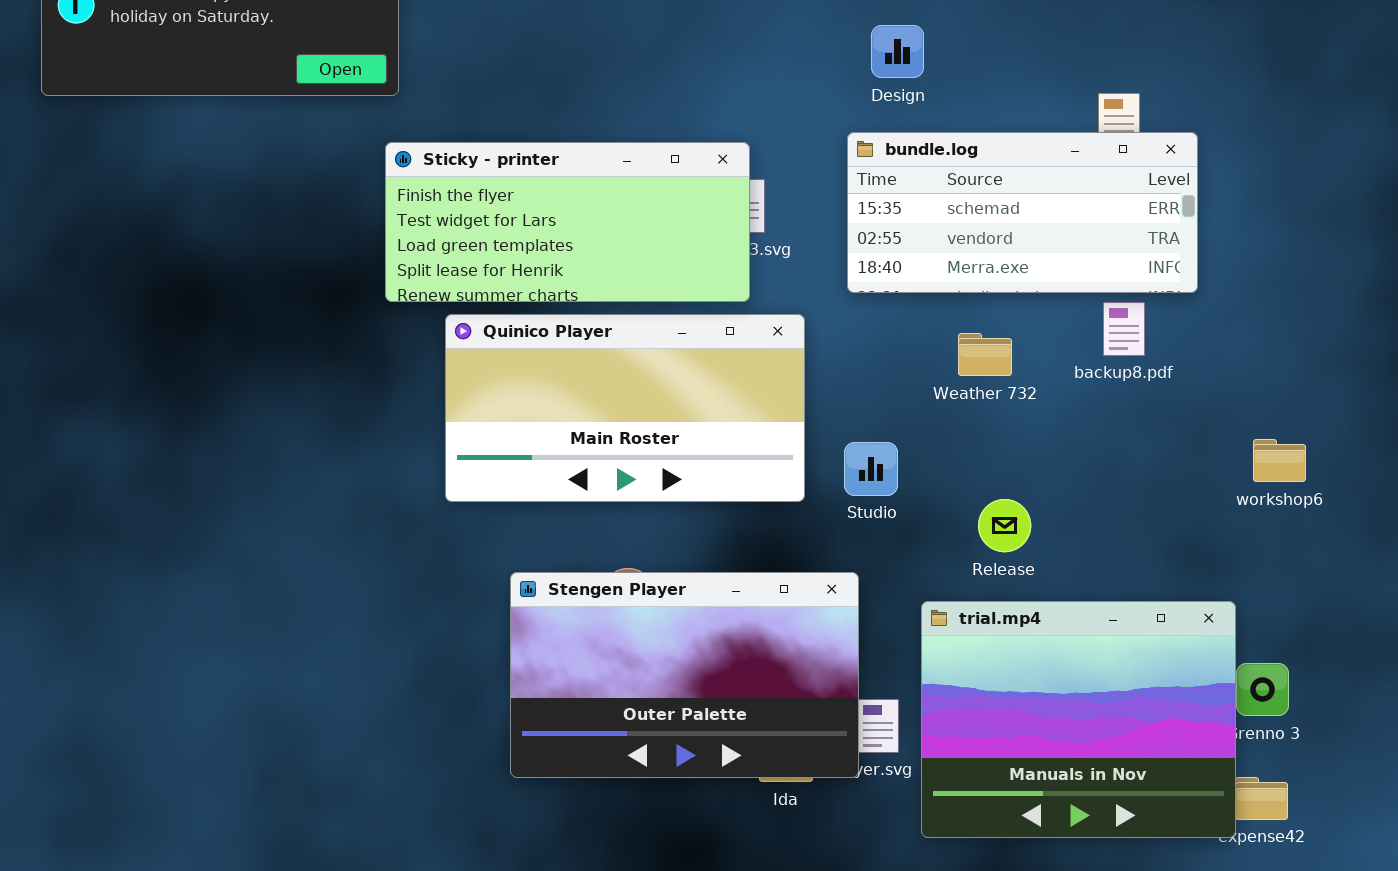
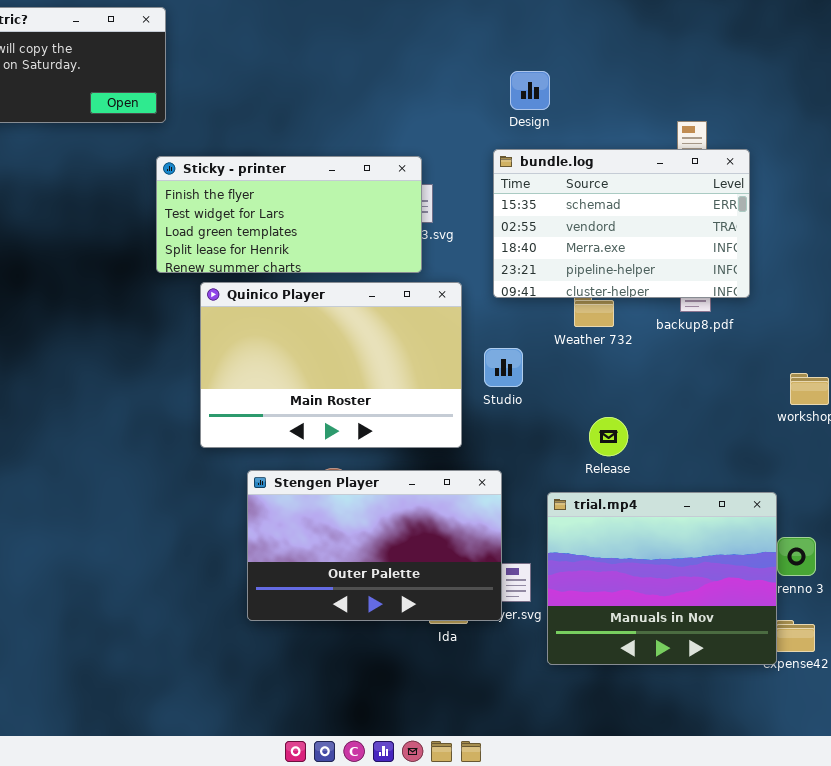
bundle.log: [847,132,1198,293] -> [493,149,750,298], resized
Quinico Player: [445,314,805,502] -> [200,282,462,448], resized
Studio: [844,442,898,496] -> [484,348,523,387], moved

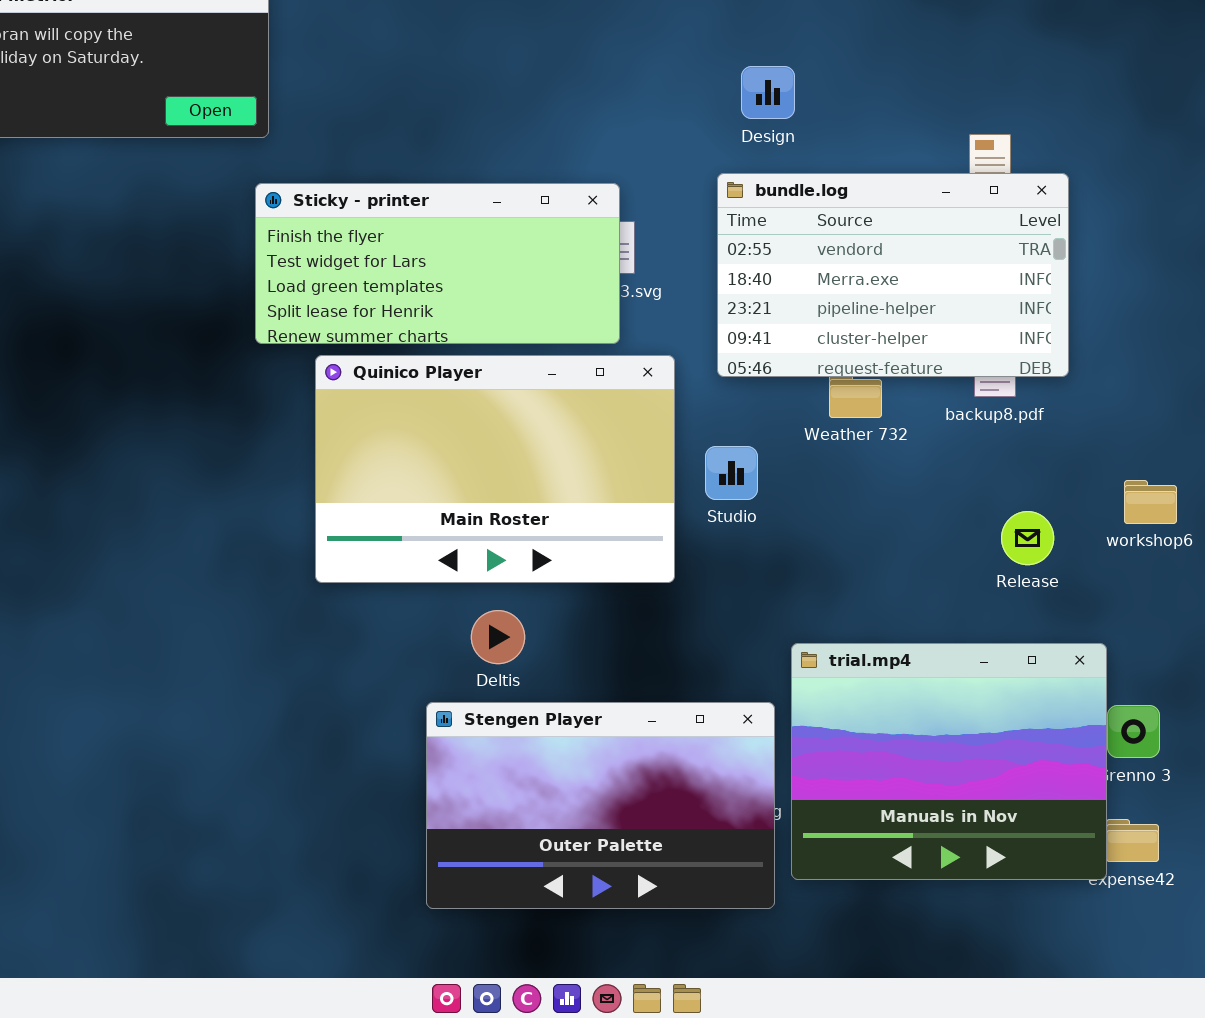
bundle.log: [493,149,750,298] -> [717,173,1069,377], scrolled down 1 row
Release: [589,417,628,456] -> [1001,511,1054,565], moved
Stengen Player: [247,470,502,621] -> [426,702,775,909], moved

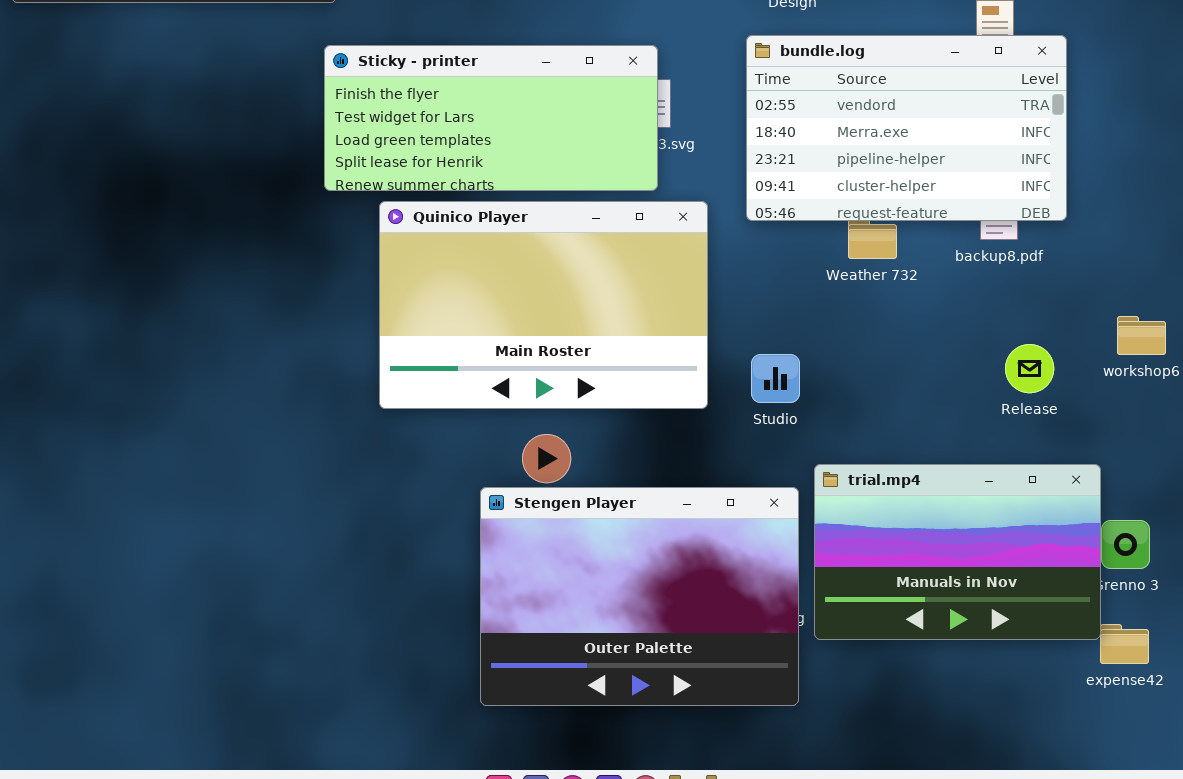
Studio: [705,446,758,500] -> [751,354,800,403], moved
trial.mp4: [791,643,1107,880] -> [814,464,1101,640], resized
Stengen Player: [426,702,775,909] -> [480,487,799,706], resized

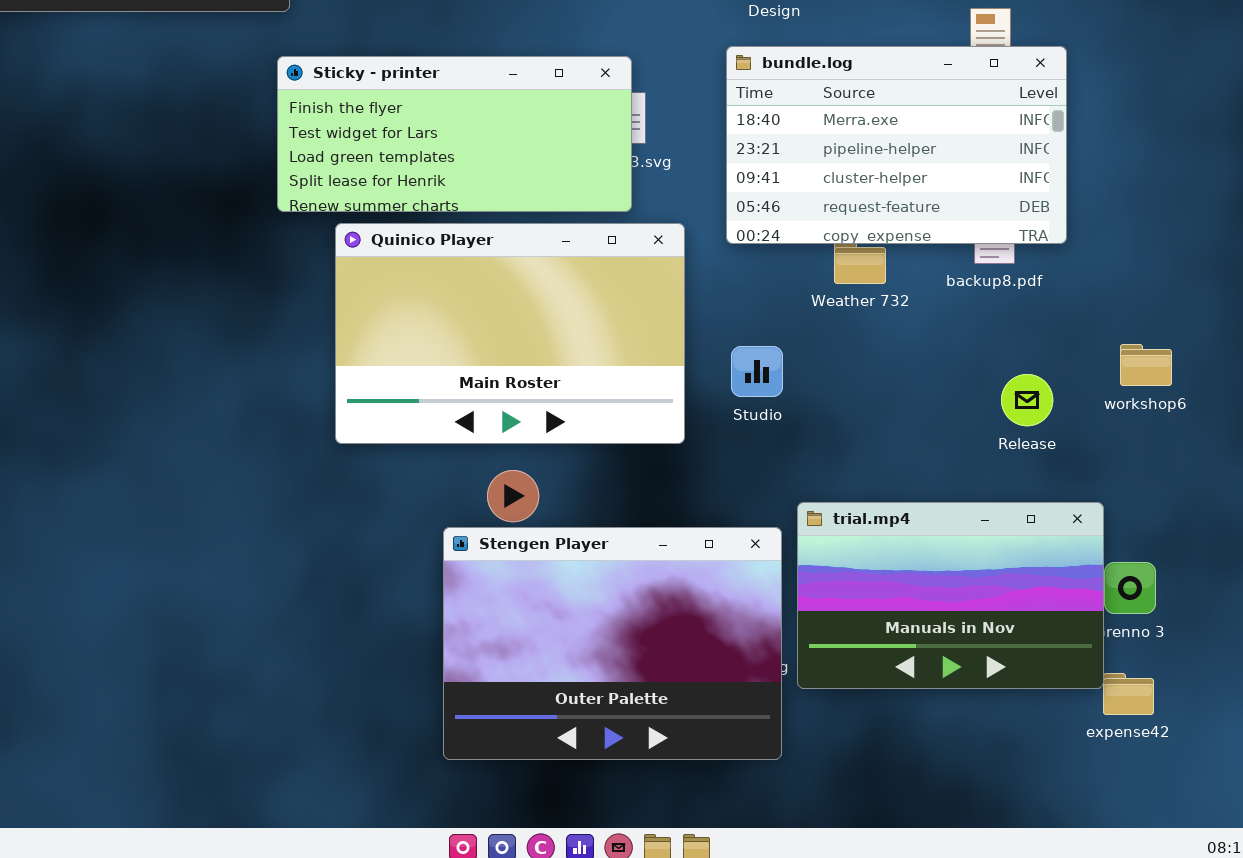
bundle.log: [746,35,1067,221] -> [726,46,1067,244], scrolled down 1 row
Studio: [751,354,800,403] -> [731,346,783,397], moved

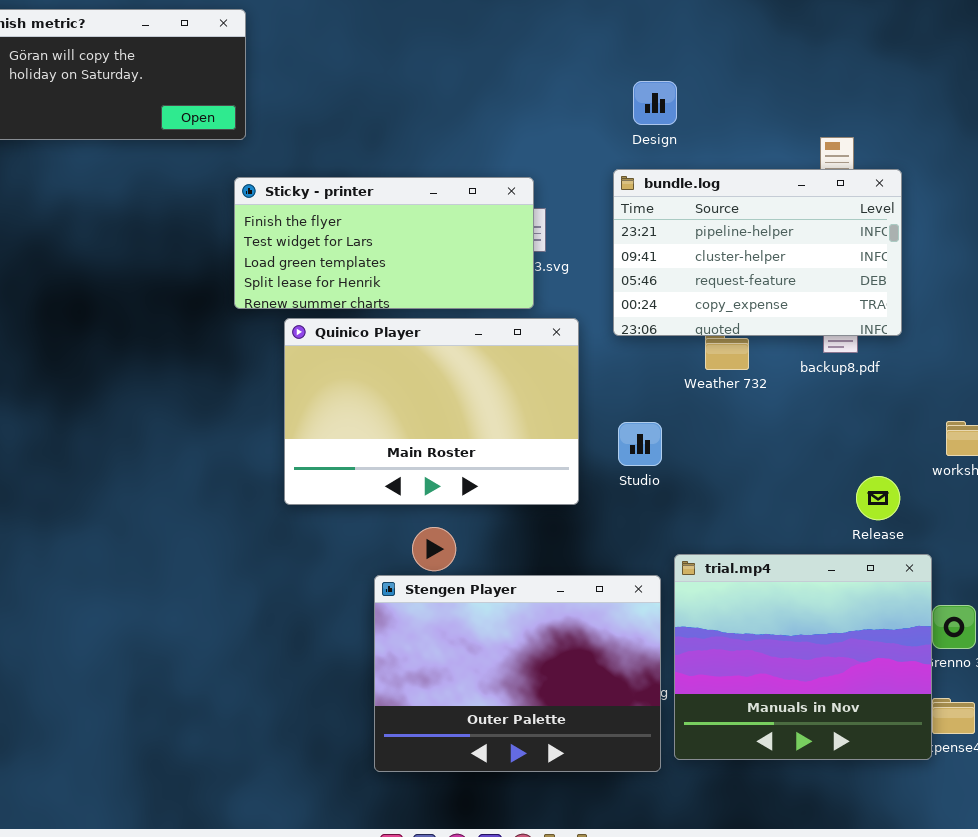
bundle.log: [726,46,1067,244] -> [613,169,902,336], scrolled down 1 row
Release: [1001,374,1053,426] -> [856,476,900,520], moved
trial.mp4: [797,502,1104,689] -> [674,554,932,760], resized

